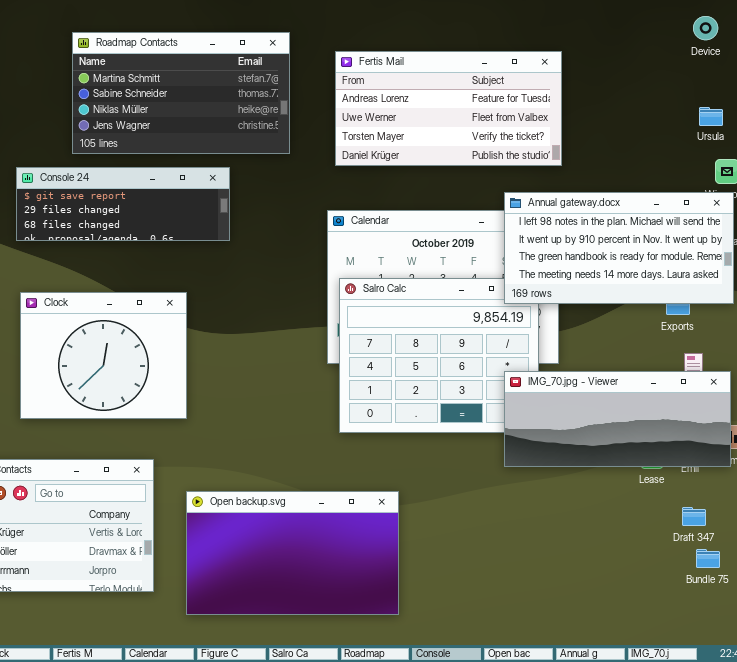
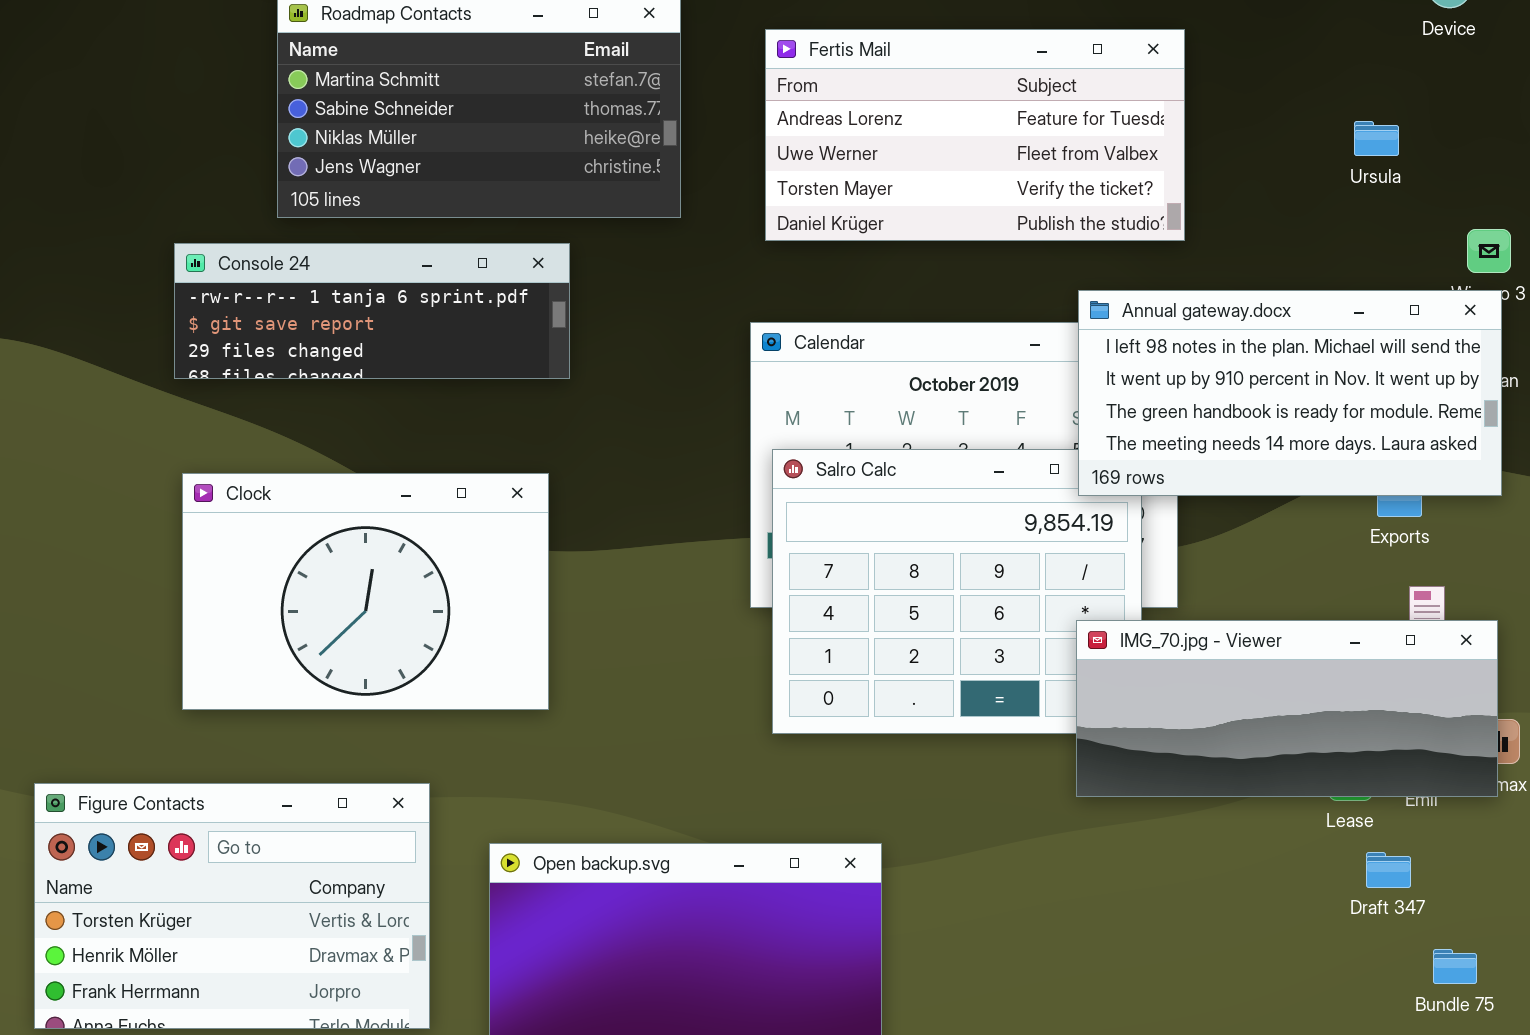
Ursula: [699,107,723,126] -> [1354,121,1399,156], moved
Console 24: [16,167,230,241] -> [174,243,570,379], scrolled up 1 row
Clock: [20,292,187,419] -> [182,473,549,710], resized
Draft 347: [682,507,706,526] -> [1366,852,1411,888], moved

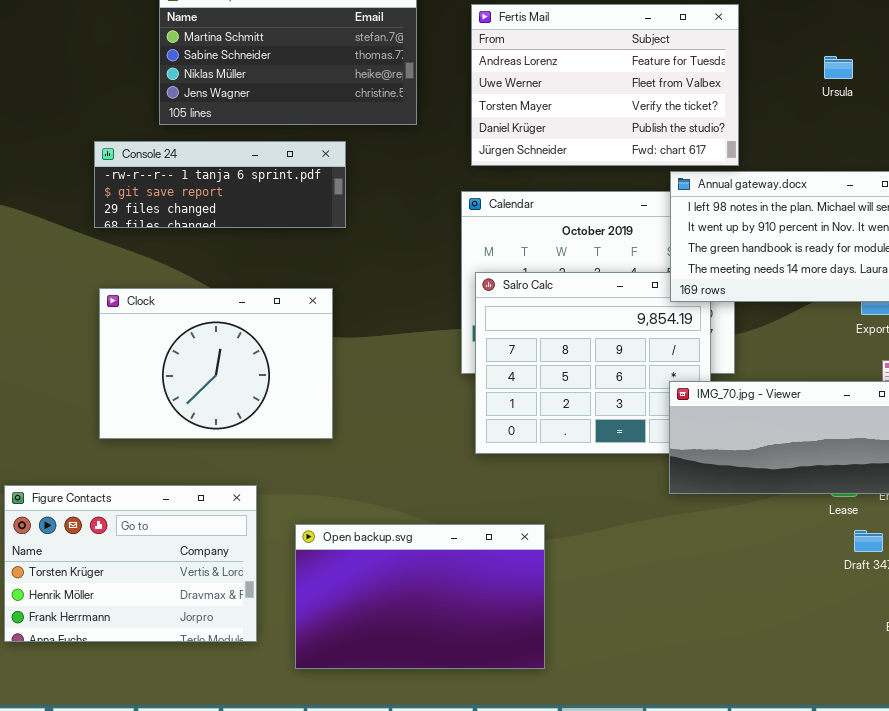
Fertis Mail: [765,29,1185,241] -> [471,4,739,166], resized
Ursula: [1354,121,1399,156] -> [824,56,853,79], moved

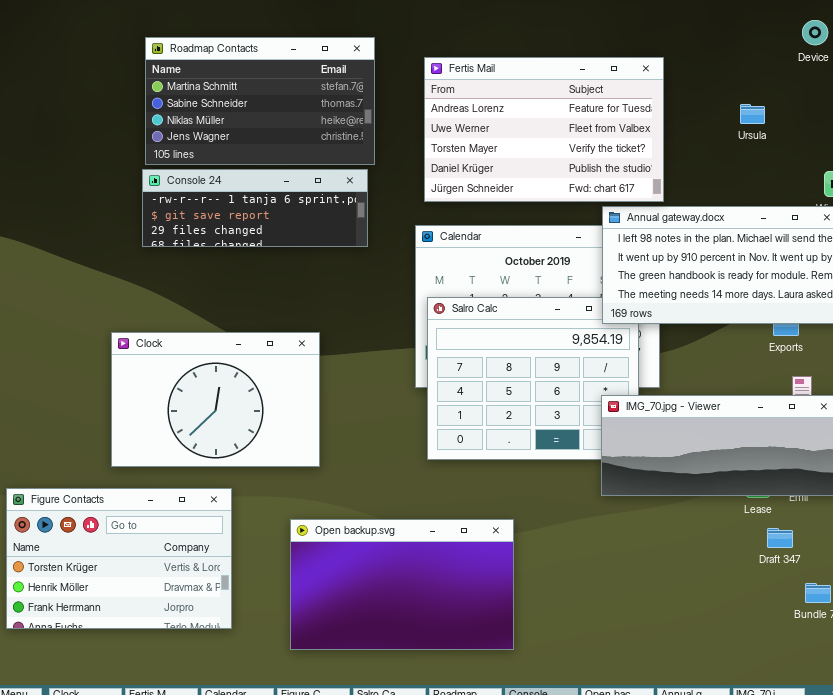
Console 24: [94,141,346,228] -> [142,169,368,247], moved
Clock: [99,288,333,439] -> [111,332,320,467], moved
Open backup.svg: [295,524,545,669] -> [290,519,514,650], moved

